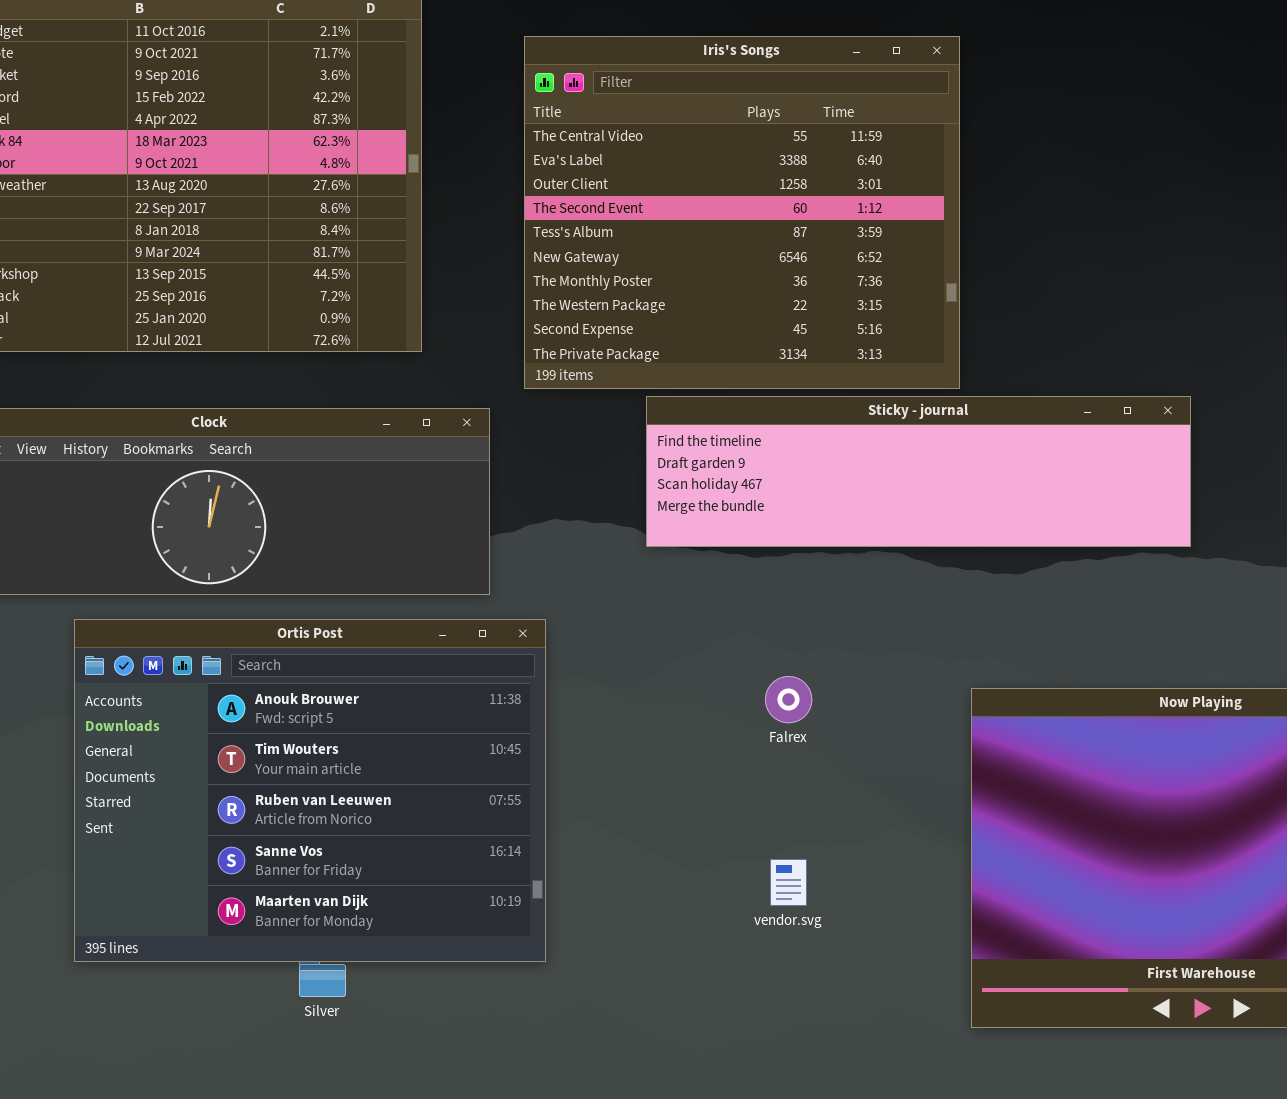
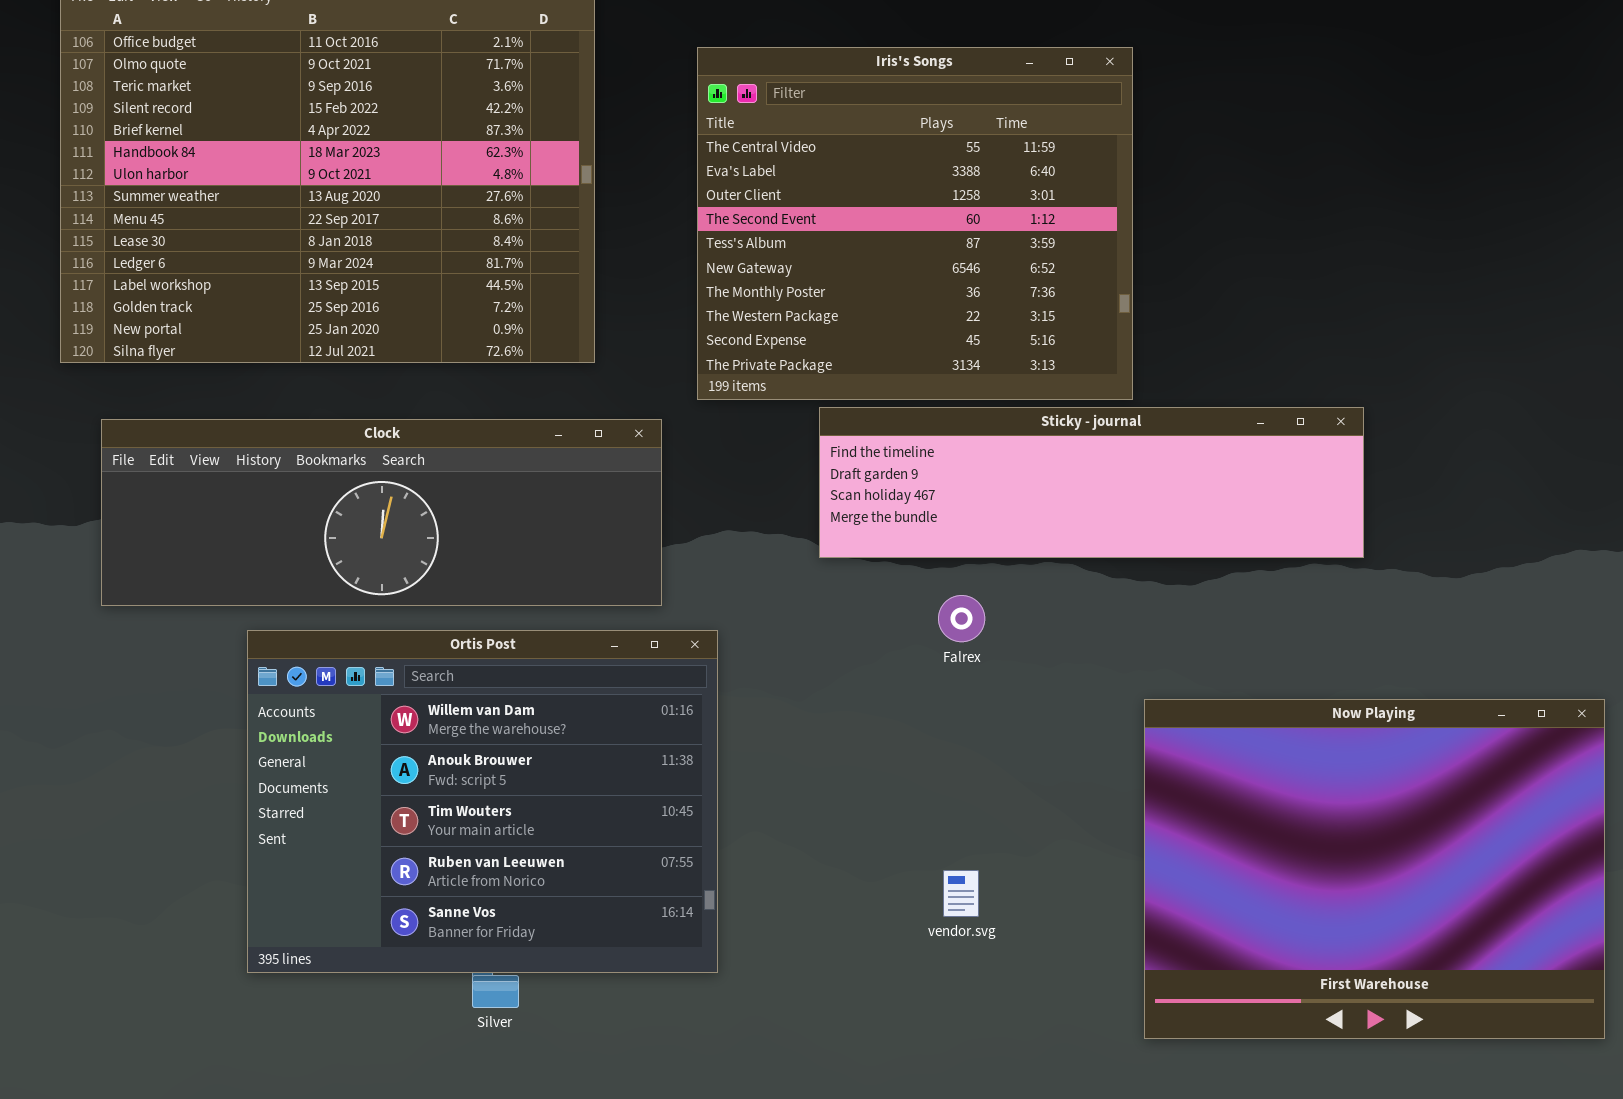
Ortis Post: [74,619,546,962] -> [247,630,718,973], scrolled up 1 row
Falrex: [765,676,812,723] -> [938,595,985,642], moved

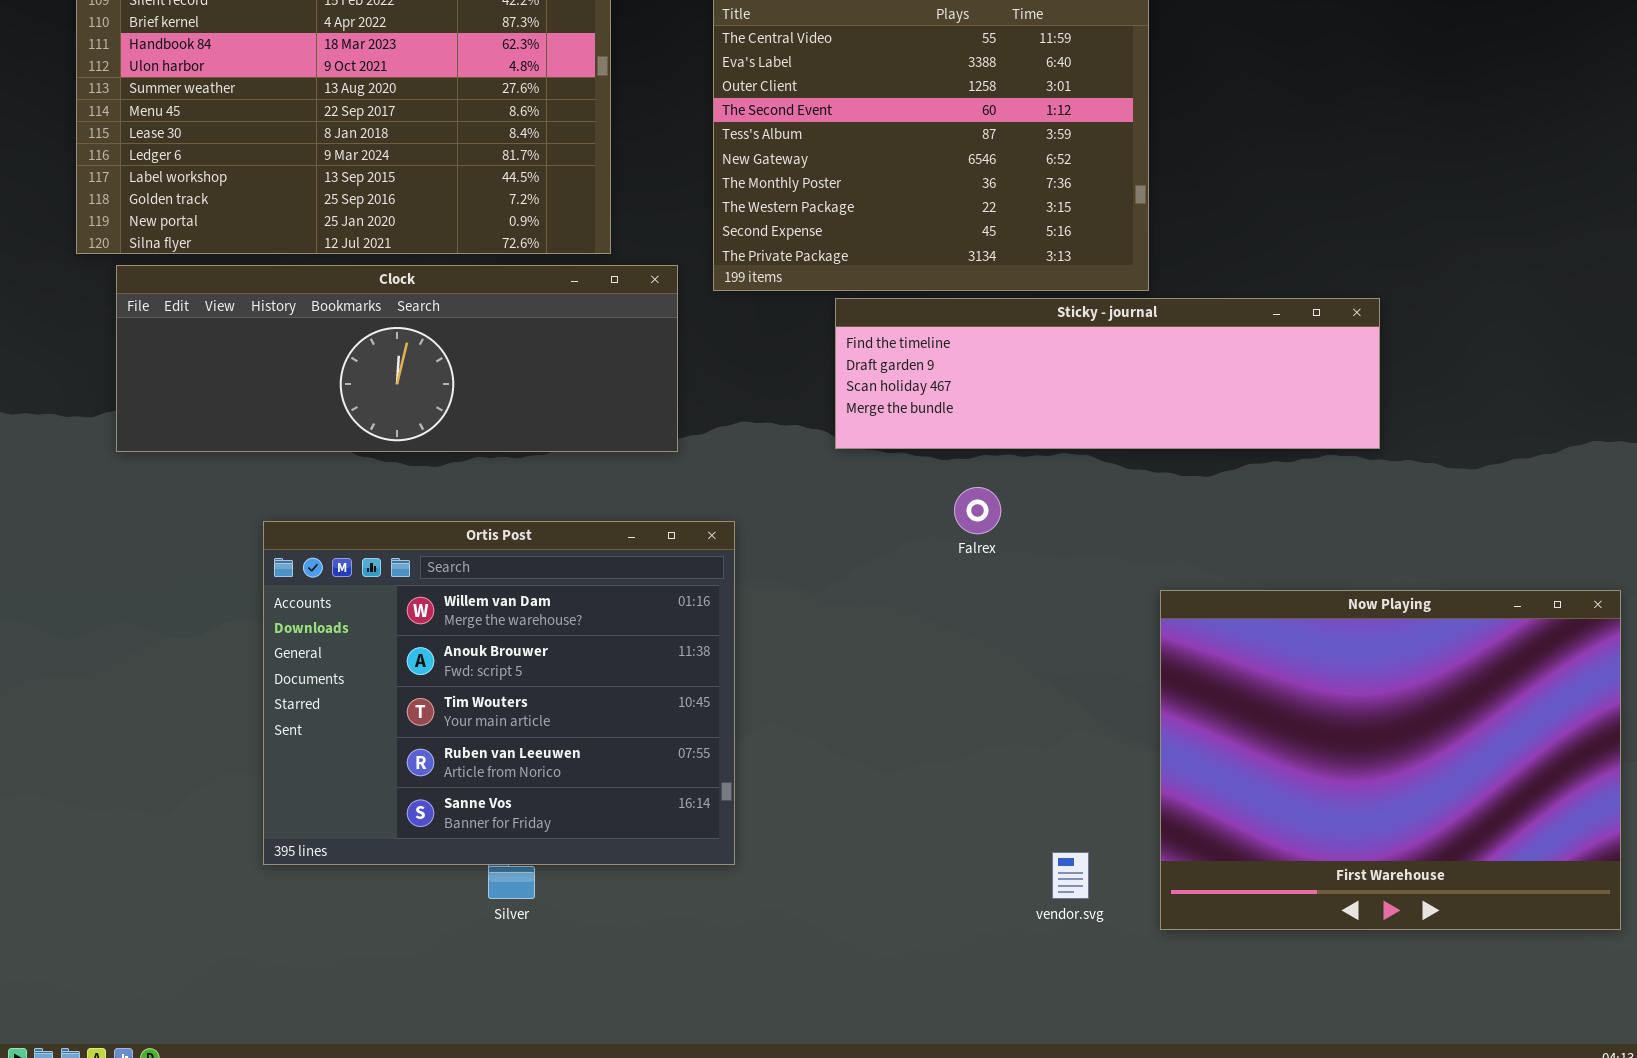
Clock: [101,419,662,606] -> [116,265,678,452], moved
vendor.svg: [943,870,979,917] -> [1052,852,1089,899], moved

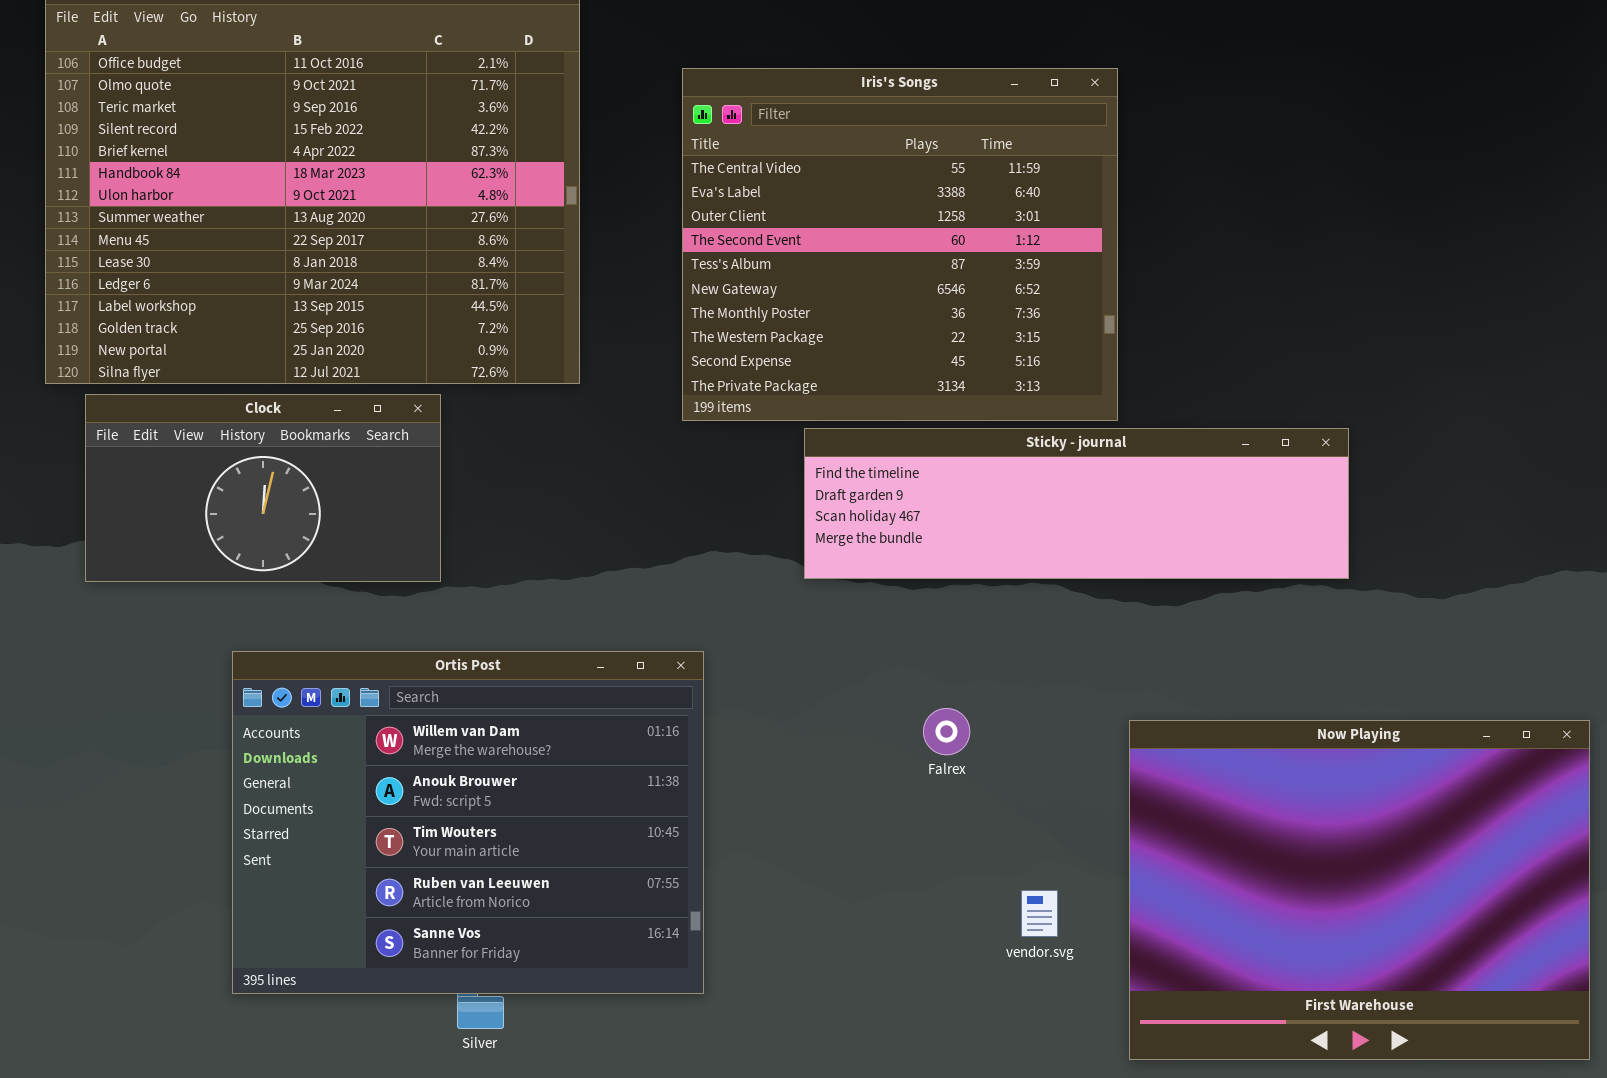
Clock: [116,265,678,452] -> [85,394,441,582], resized
Falrex: [954,487,1001,534] -> [923,708,970,755], moved
vendor.svg: [1052,852,1089,899] -> [1021,890,1058,937], moved

